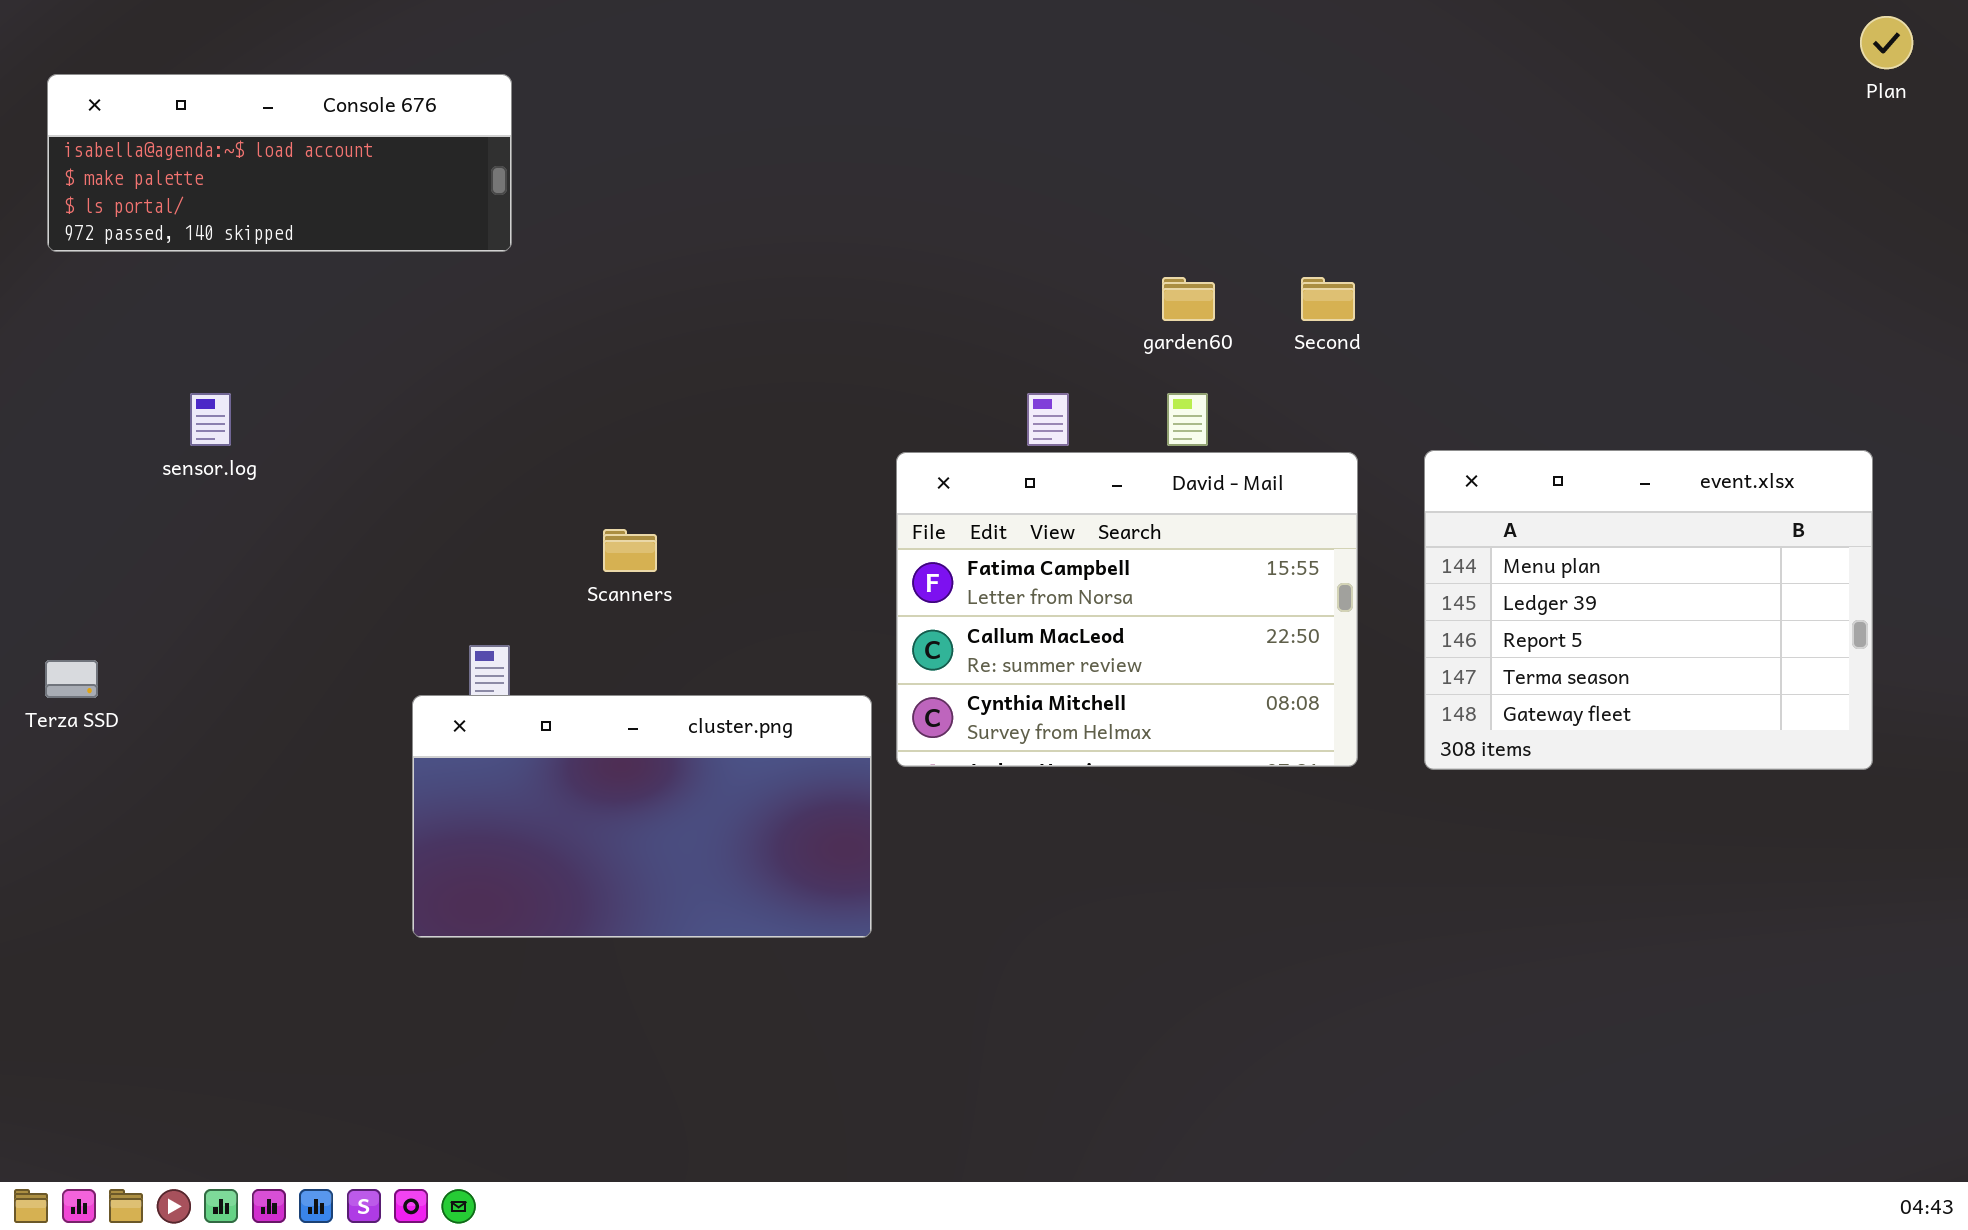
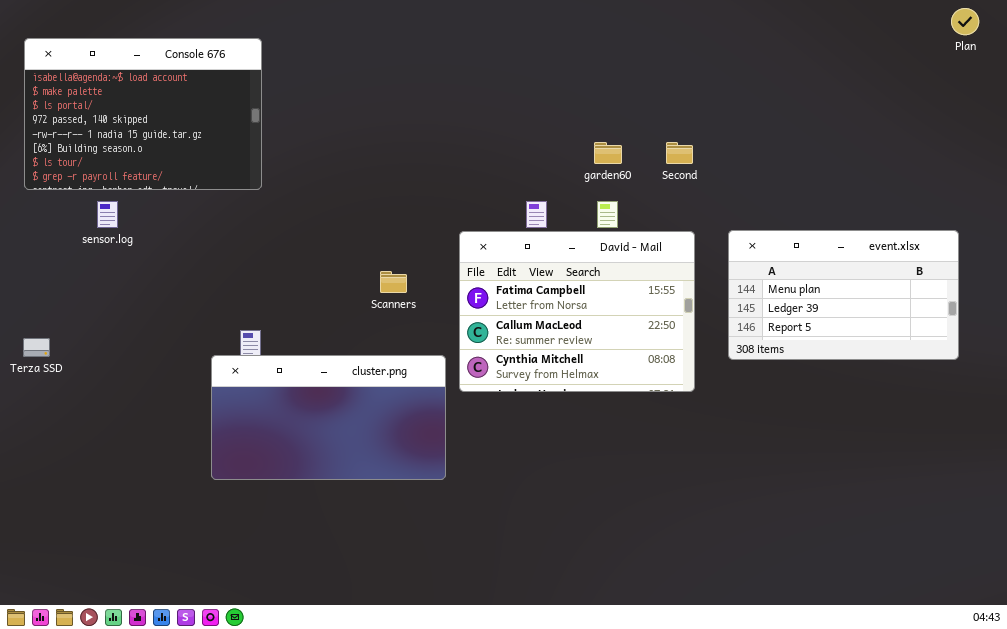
Console 676: [47,74,512,252] -> [24,38,262,190], resized
event.xlsx: [1424,450,1873,770] -> [728,230,959,360], resized
Scanners: [603,529,657,572] -> [380,271,407,293], moved

